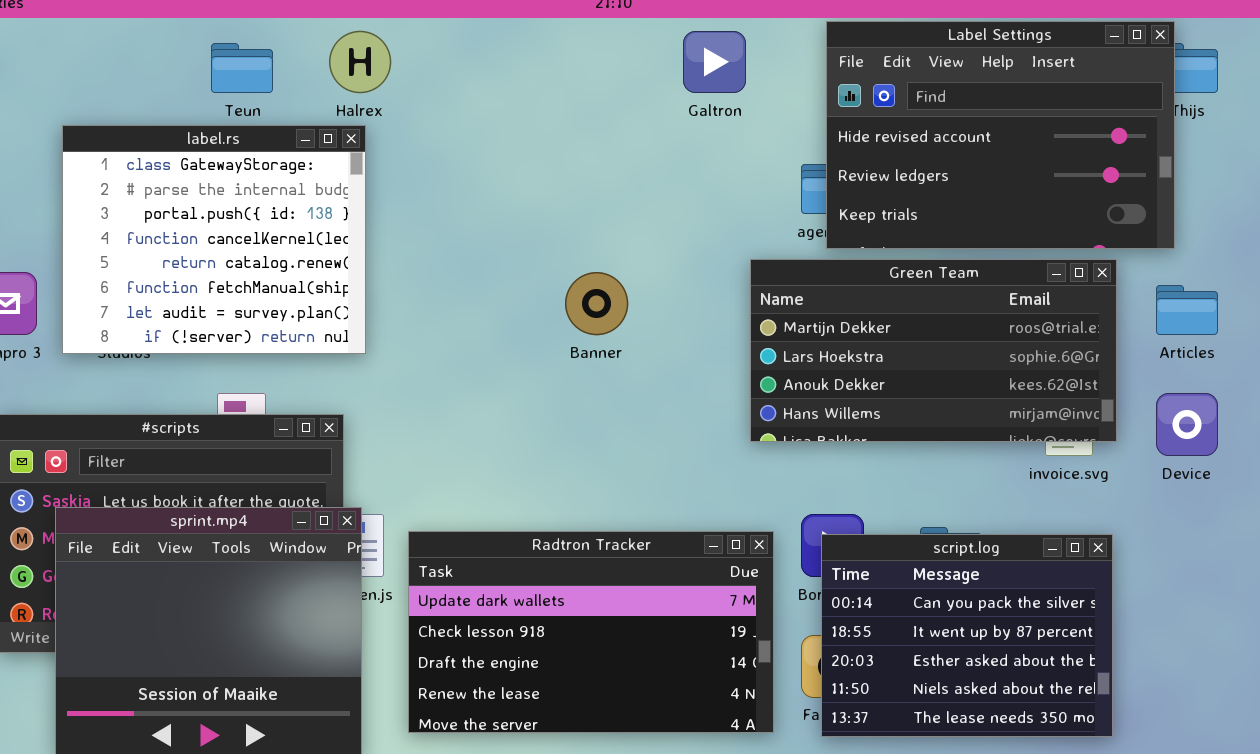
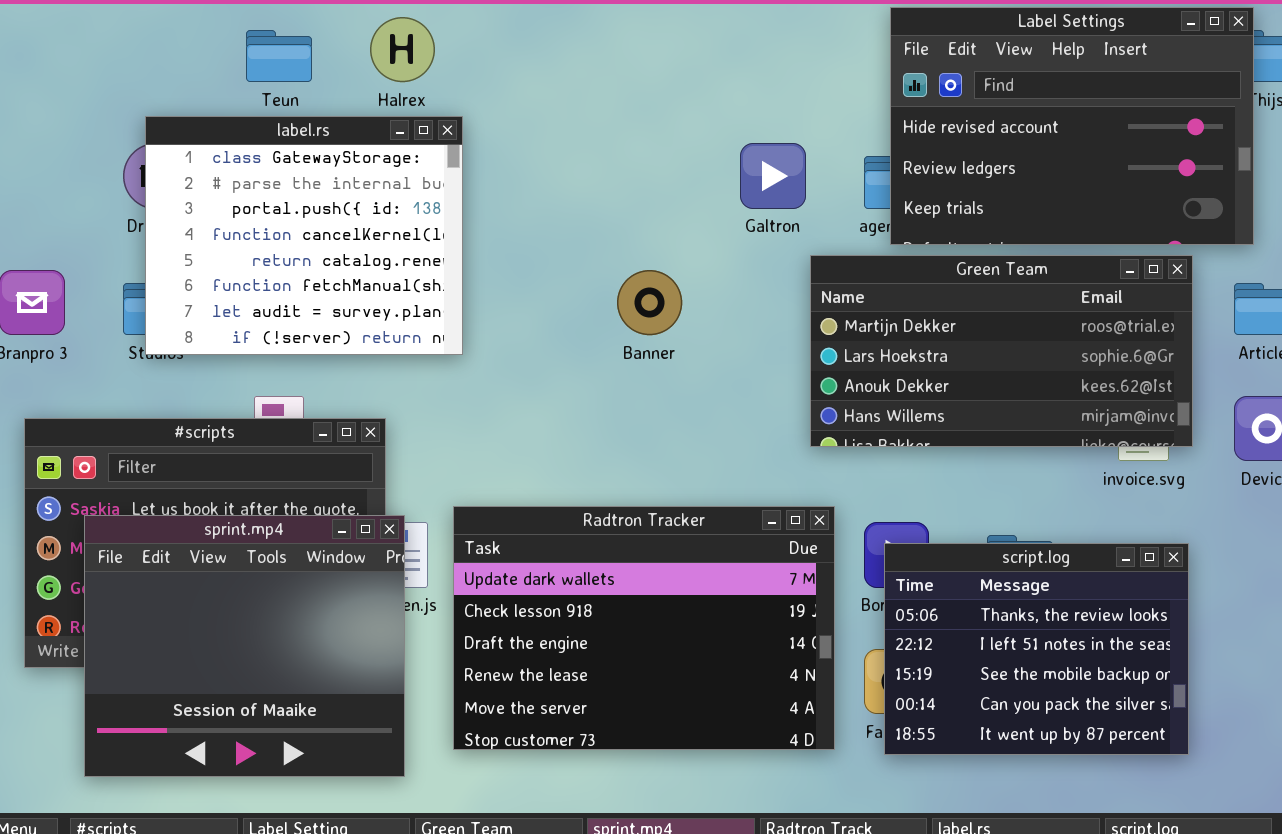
Galtron: [683,31,746,93] -> [740,143,806,209], moved
label.rs: [62,125,366,354] -> [145,116,463,355], moved
Radtron Tracker: [408,531,774,733] -> [453,506,835,750], resized
script.log: [821,534,1113,737] -> [884,543,1189,755], scrolled up 3 rows

